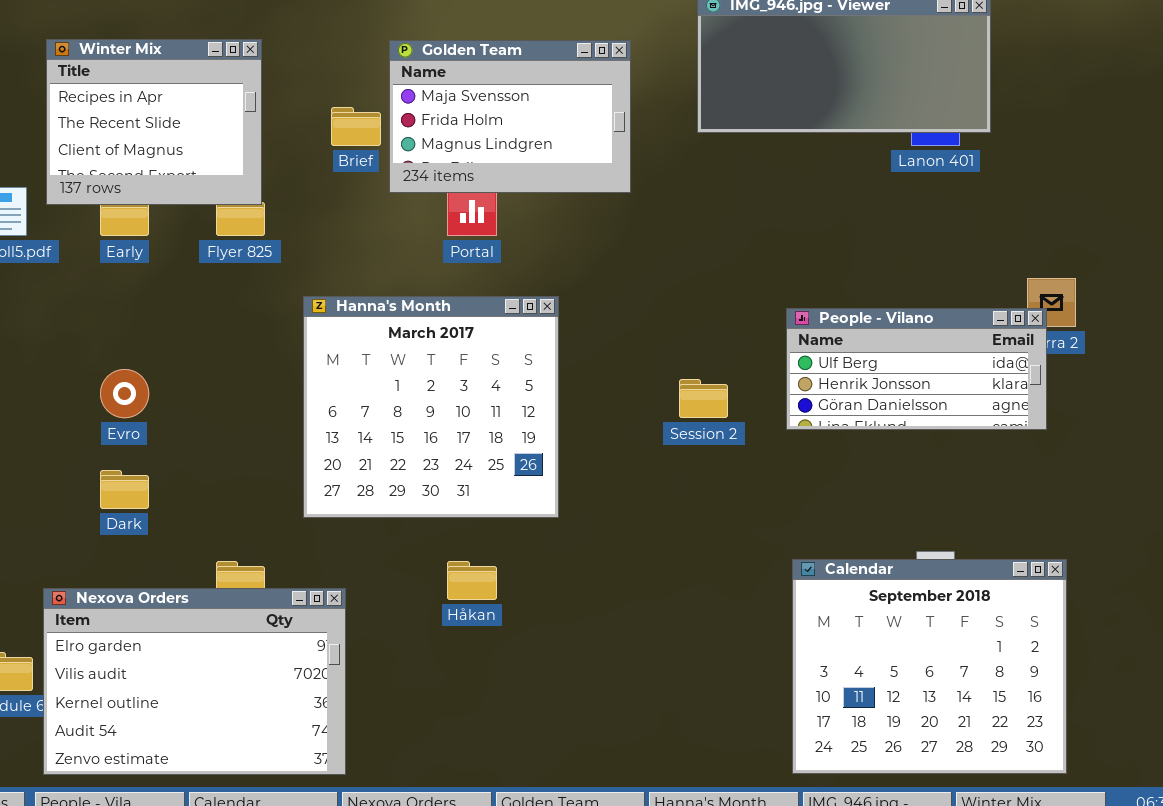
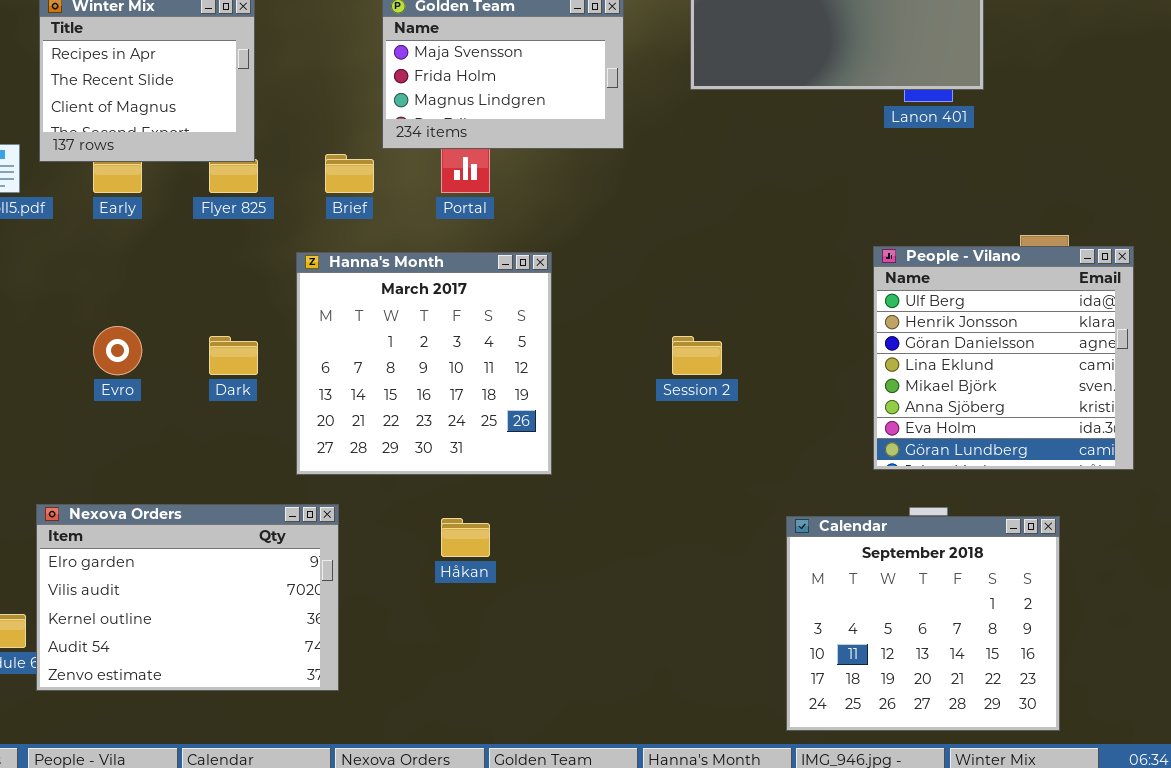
Brief: [331,107,381,146] -> [325,154,374,193], moved
People - Vilano: [786,308,1047,430] -> [873,246,1134,470], moved, resized
Dark: [100,470,149,509] -> [209,336,258,375], moved
Nexova Orders: [43,588,346,775] -> [36,504,339,691], moved

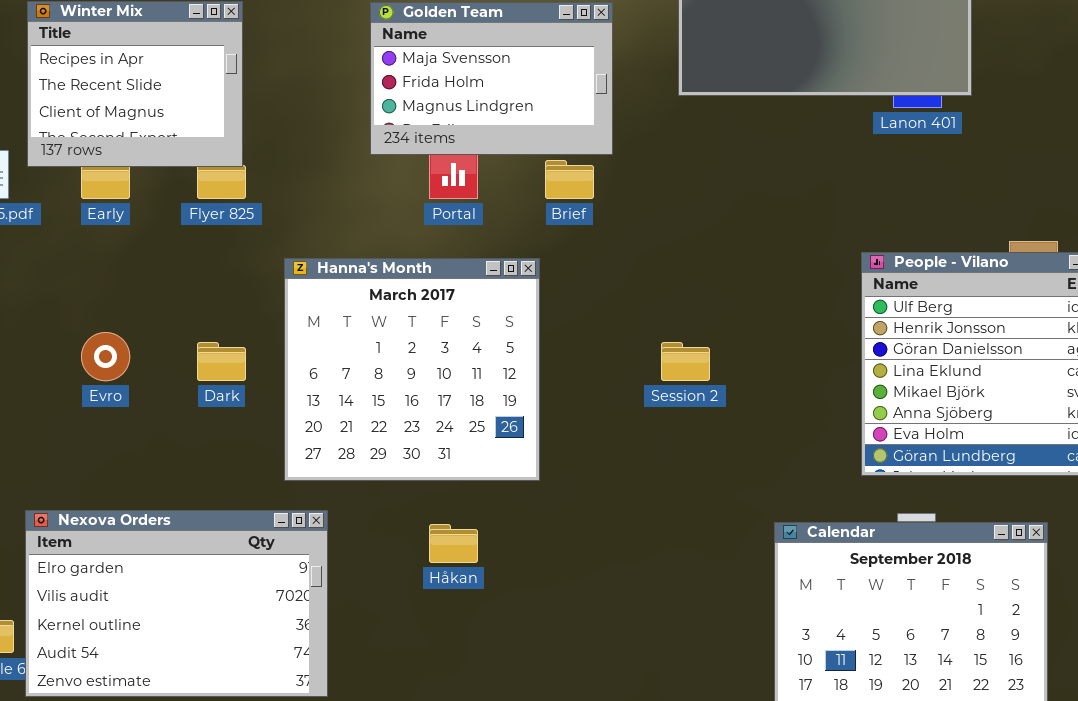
Brief: [325,154,374,193] -> [545,160,594,199], moved

